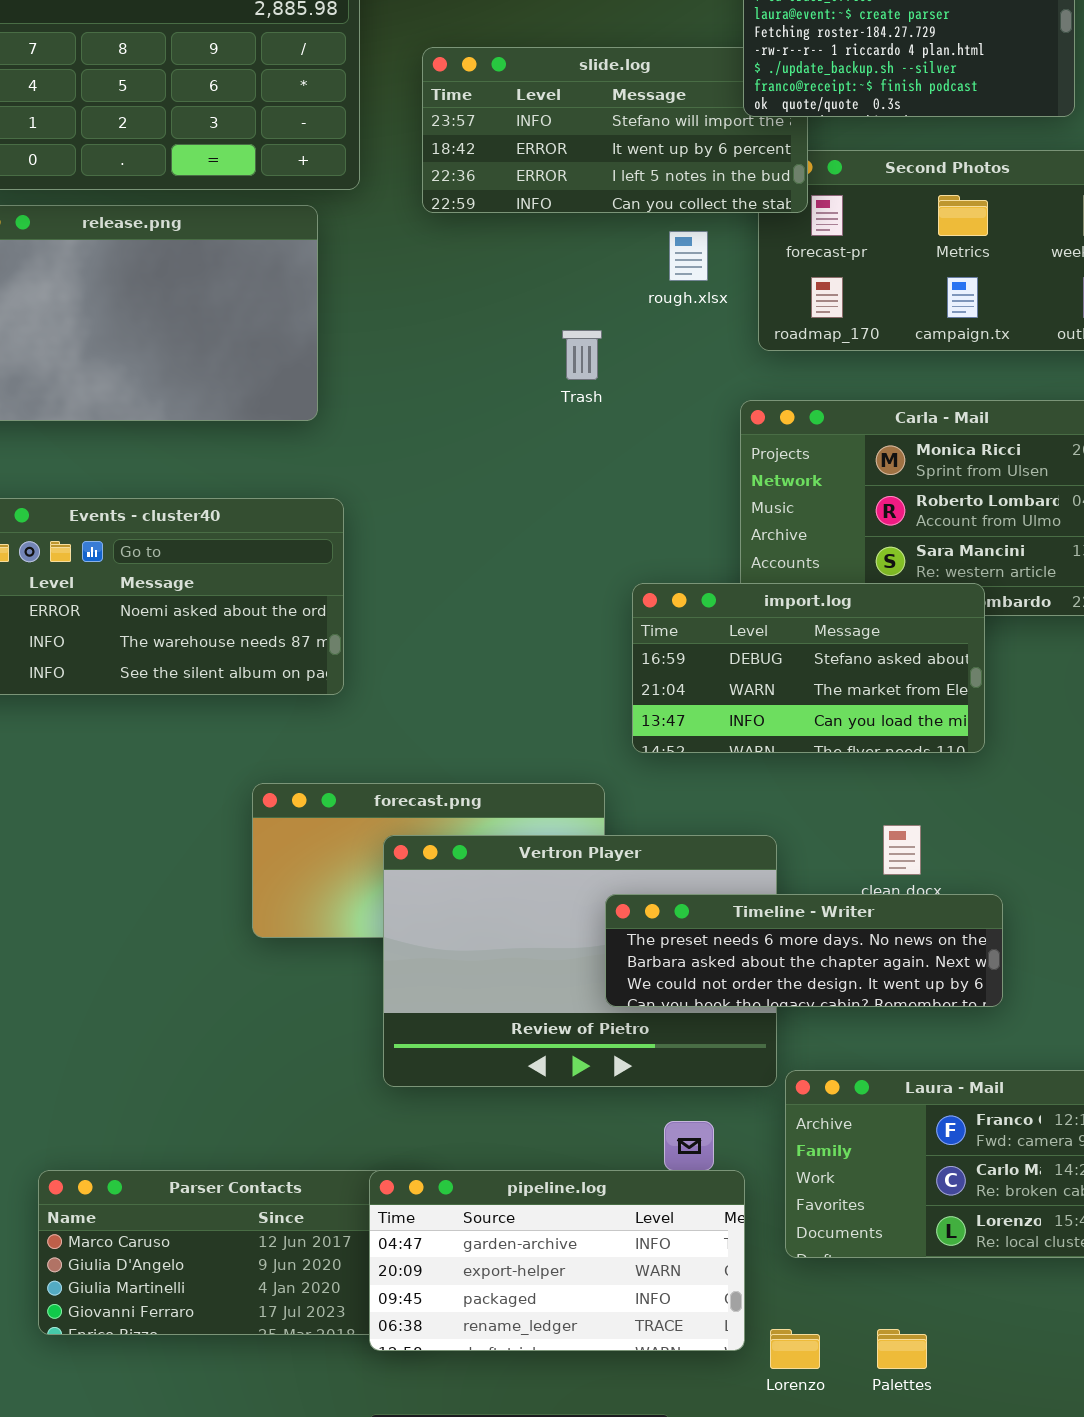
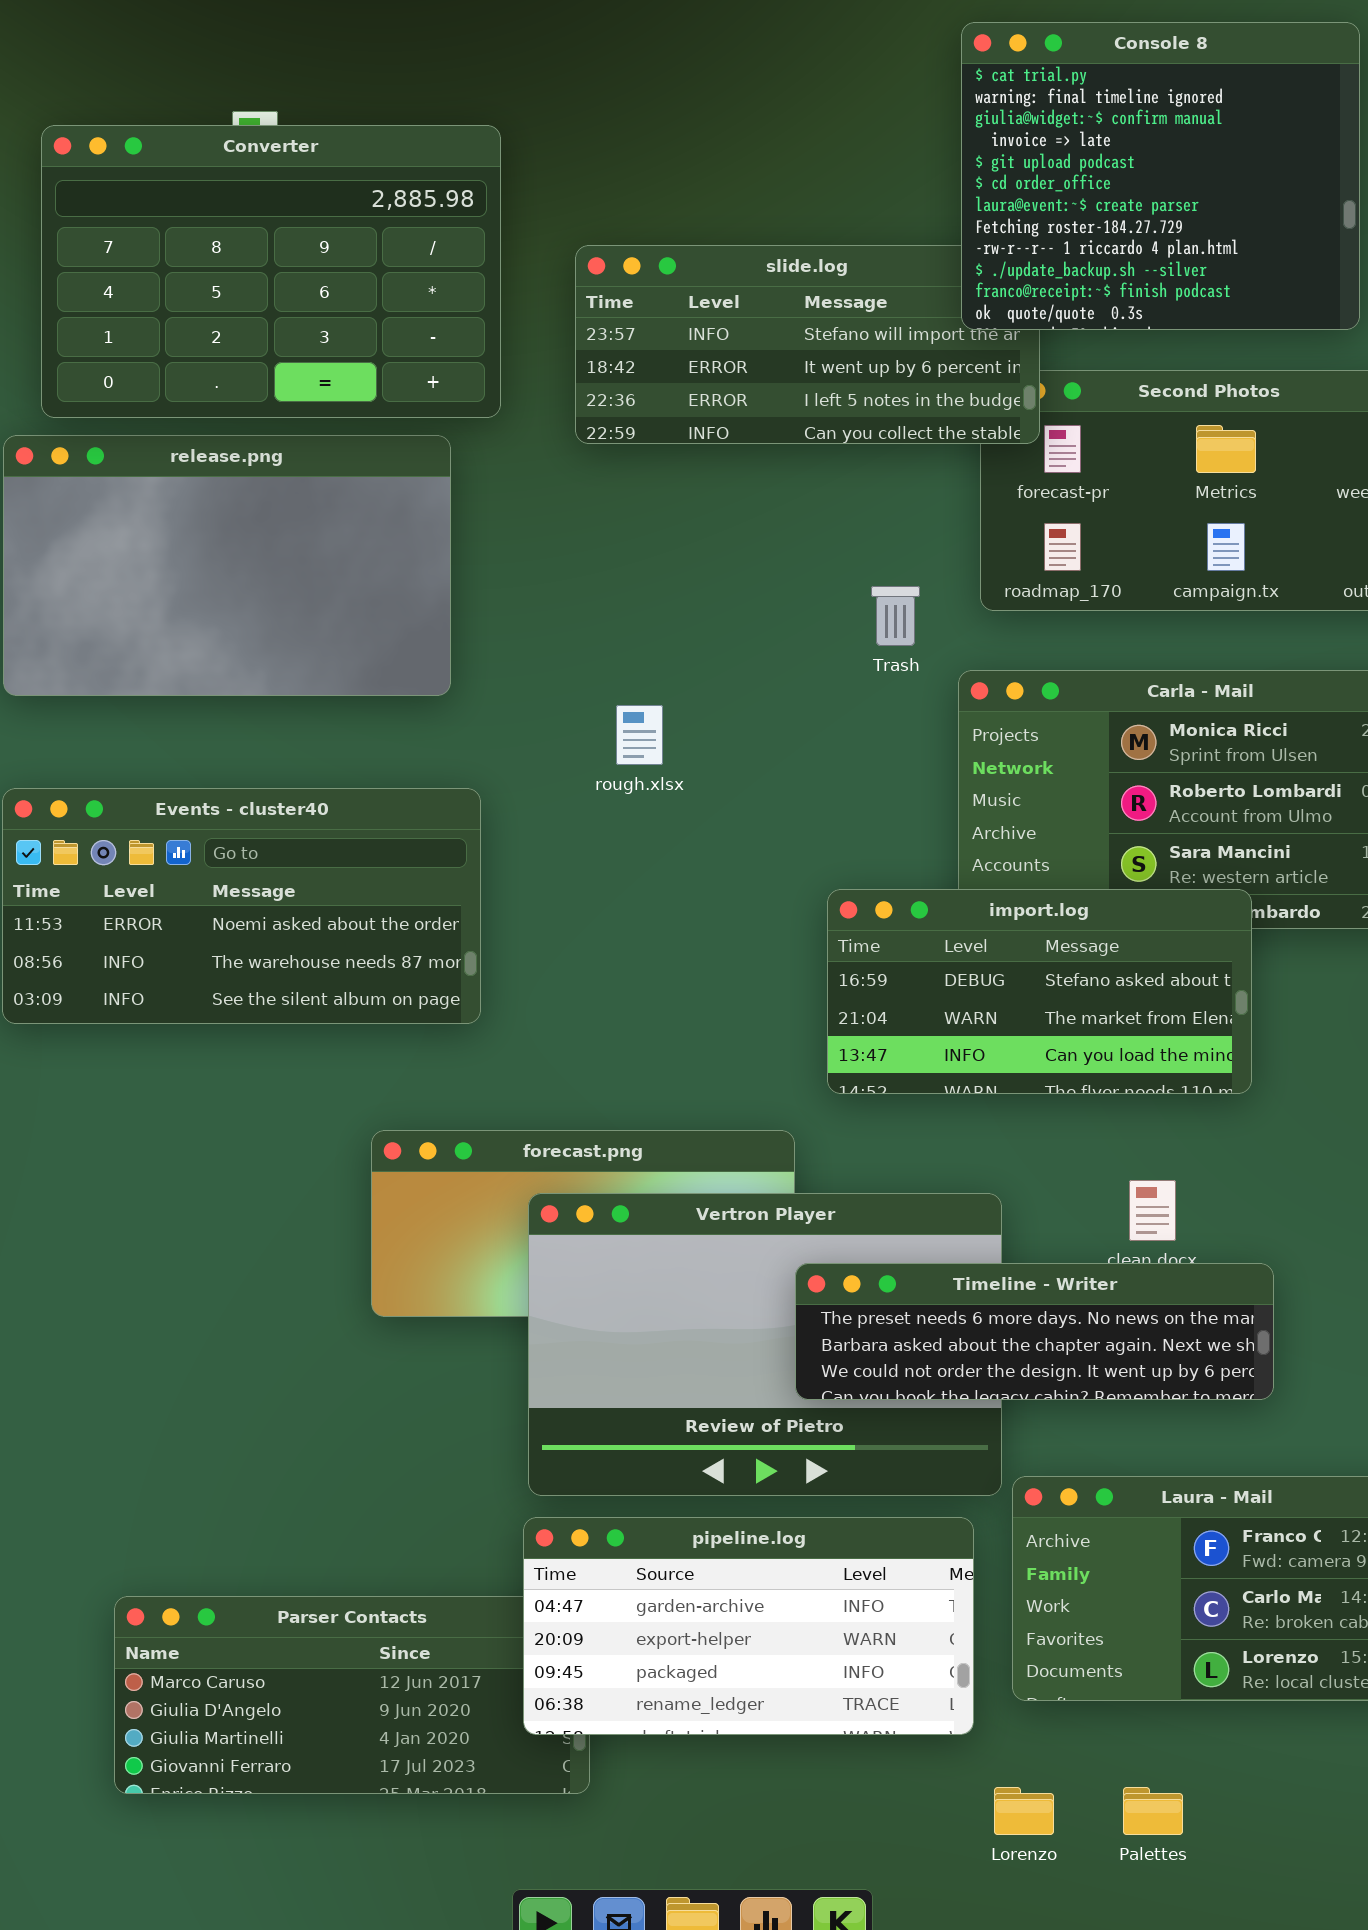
rough.xlsx: [669,231,708,281] -> [616,705,663,765], moved
Trash: [562,330,602,380] -> [871,586,920,646], moved
pipeline.log: [369,1170,745,1351] -> [523,1517,974,1735], moved

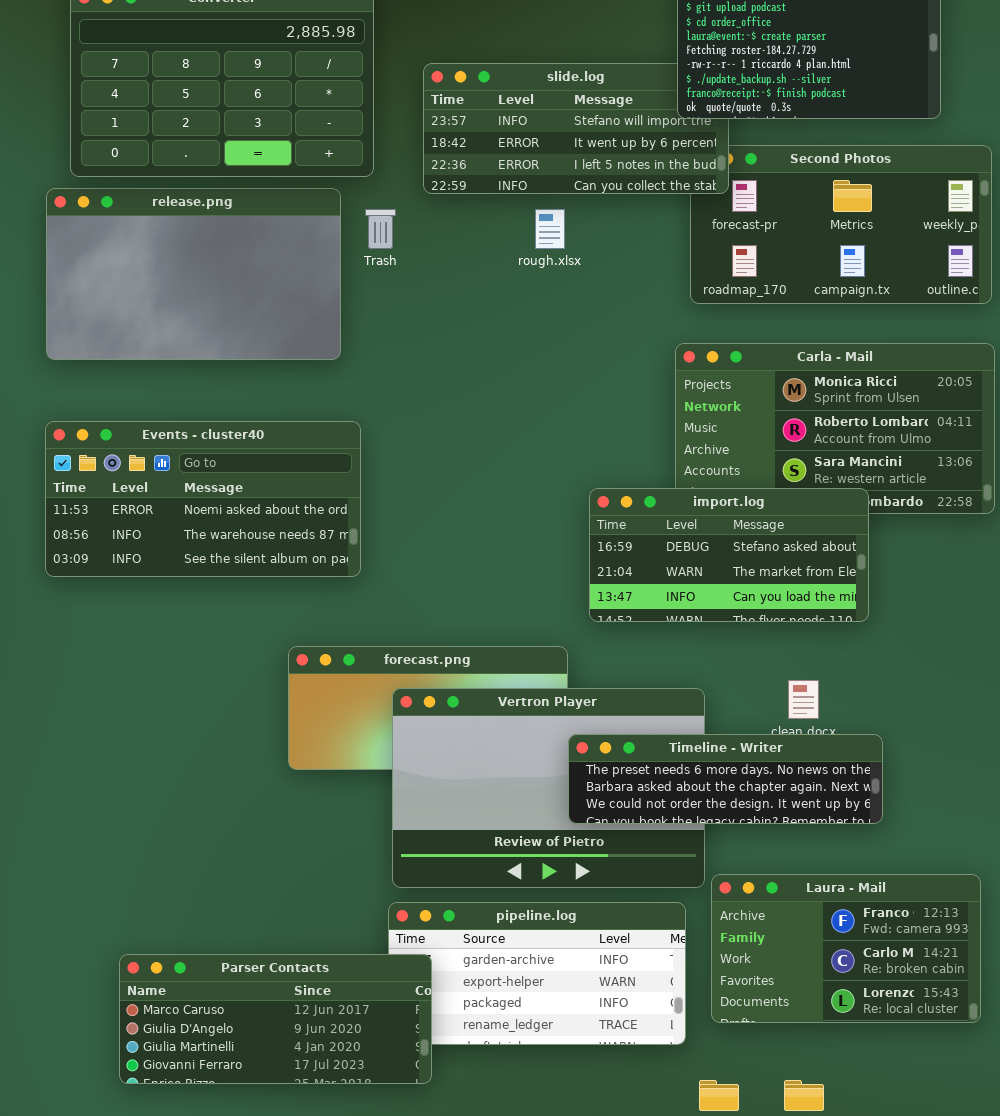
Trash: [871,586,920,646] -> [365,209,396,249], moved
rough.xlsx: [616,705,663,765] -> [535,209,565,249], moved
Parser Contacts: [114,1596,590,1794] -> [119,954,432,1084], raised

